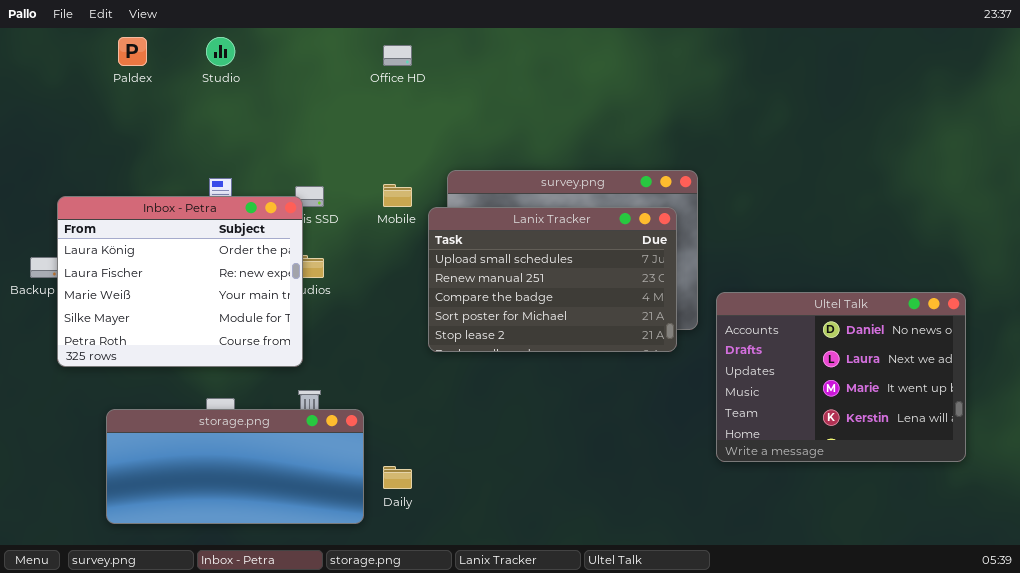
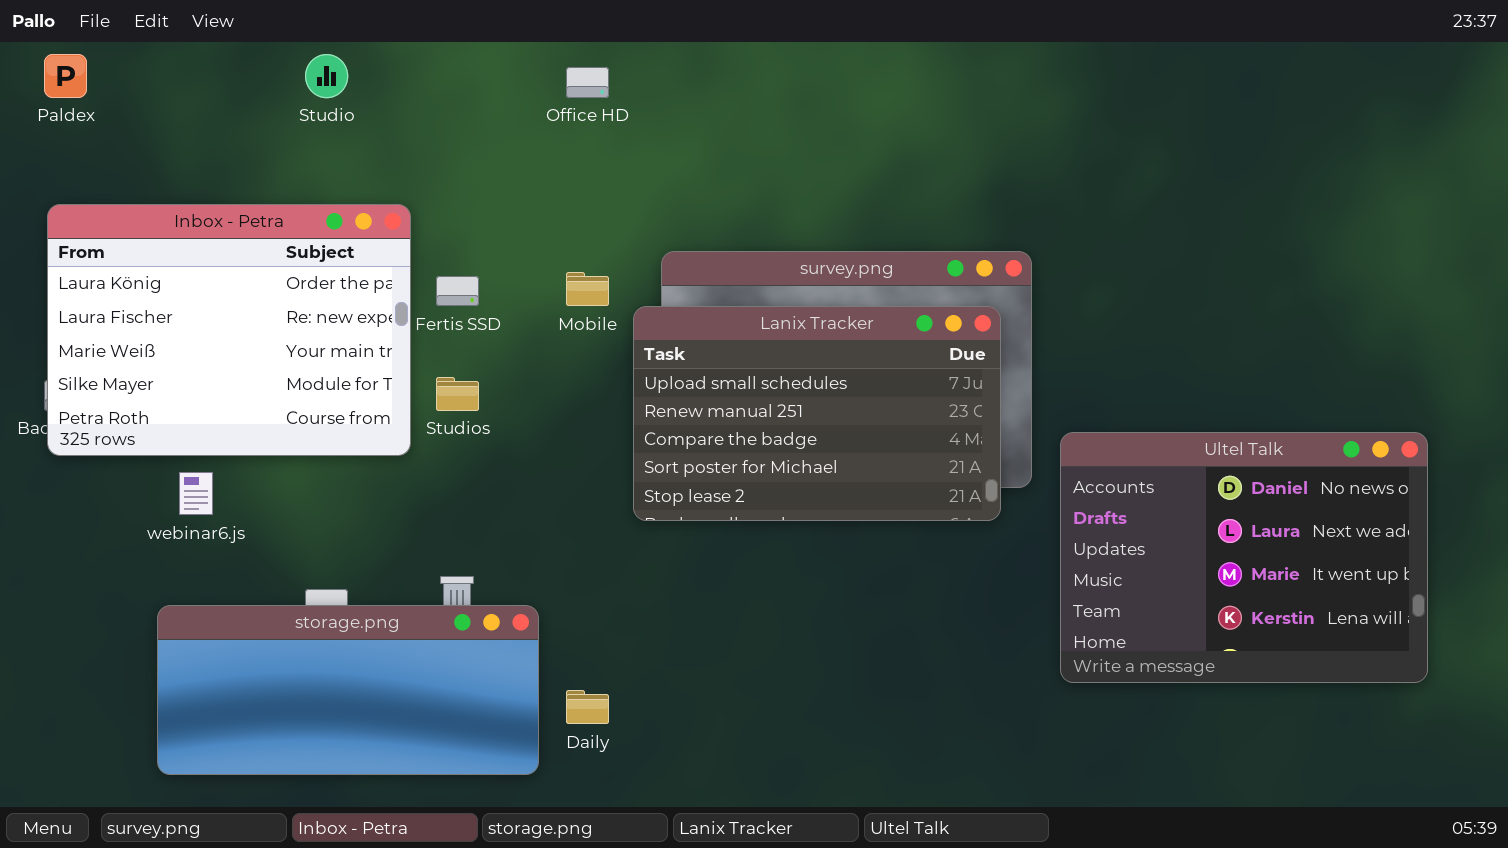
Paldex: [118,37,147,66] -> [44,54,87,98], moved
Inbox - Petra: [57,196,303,367] -> [47,204,411,456], moved

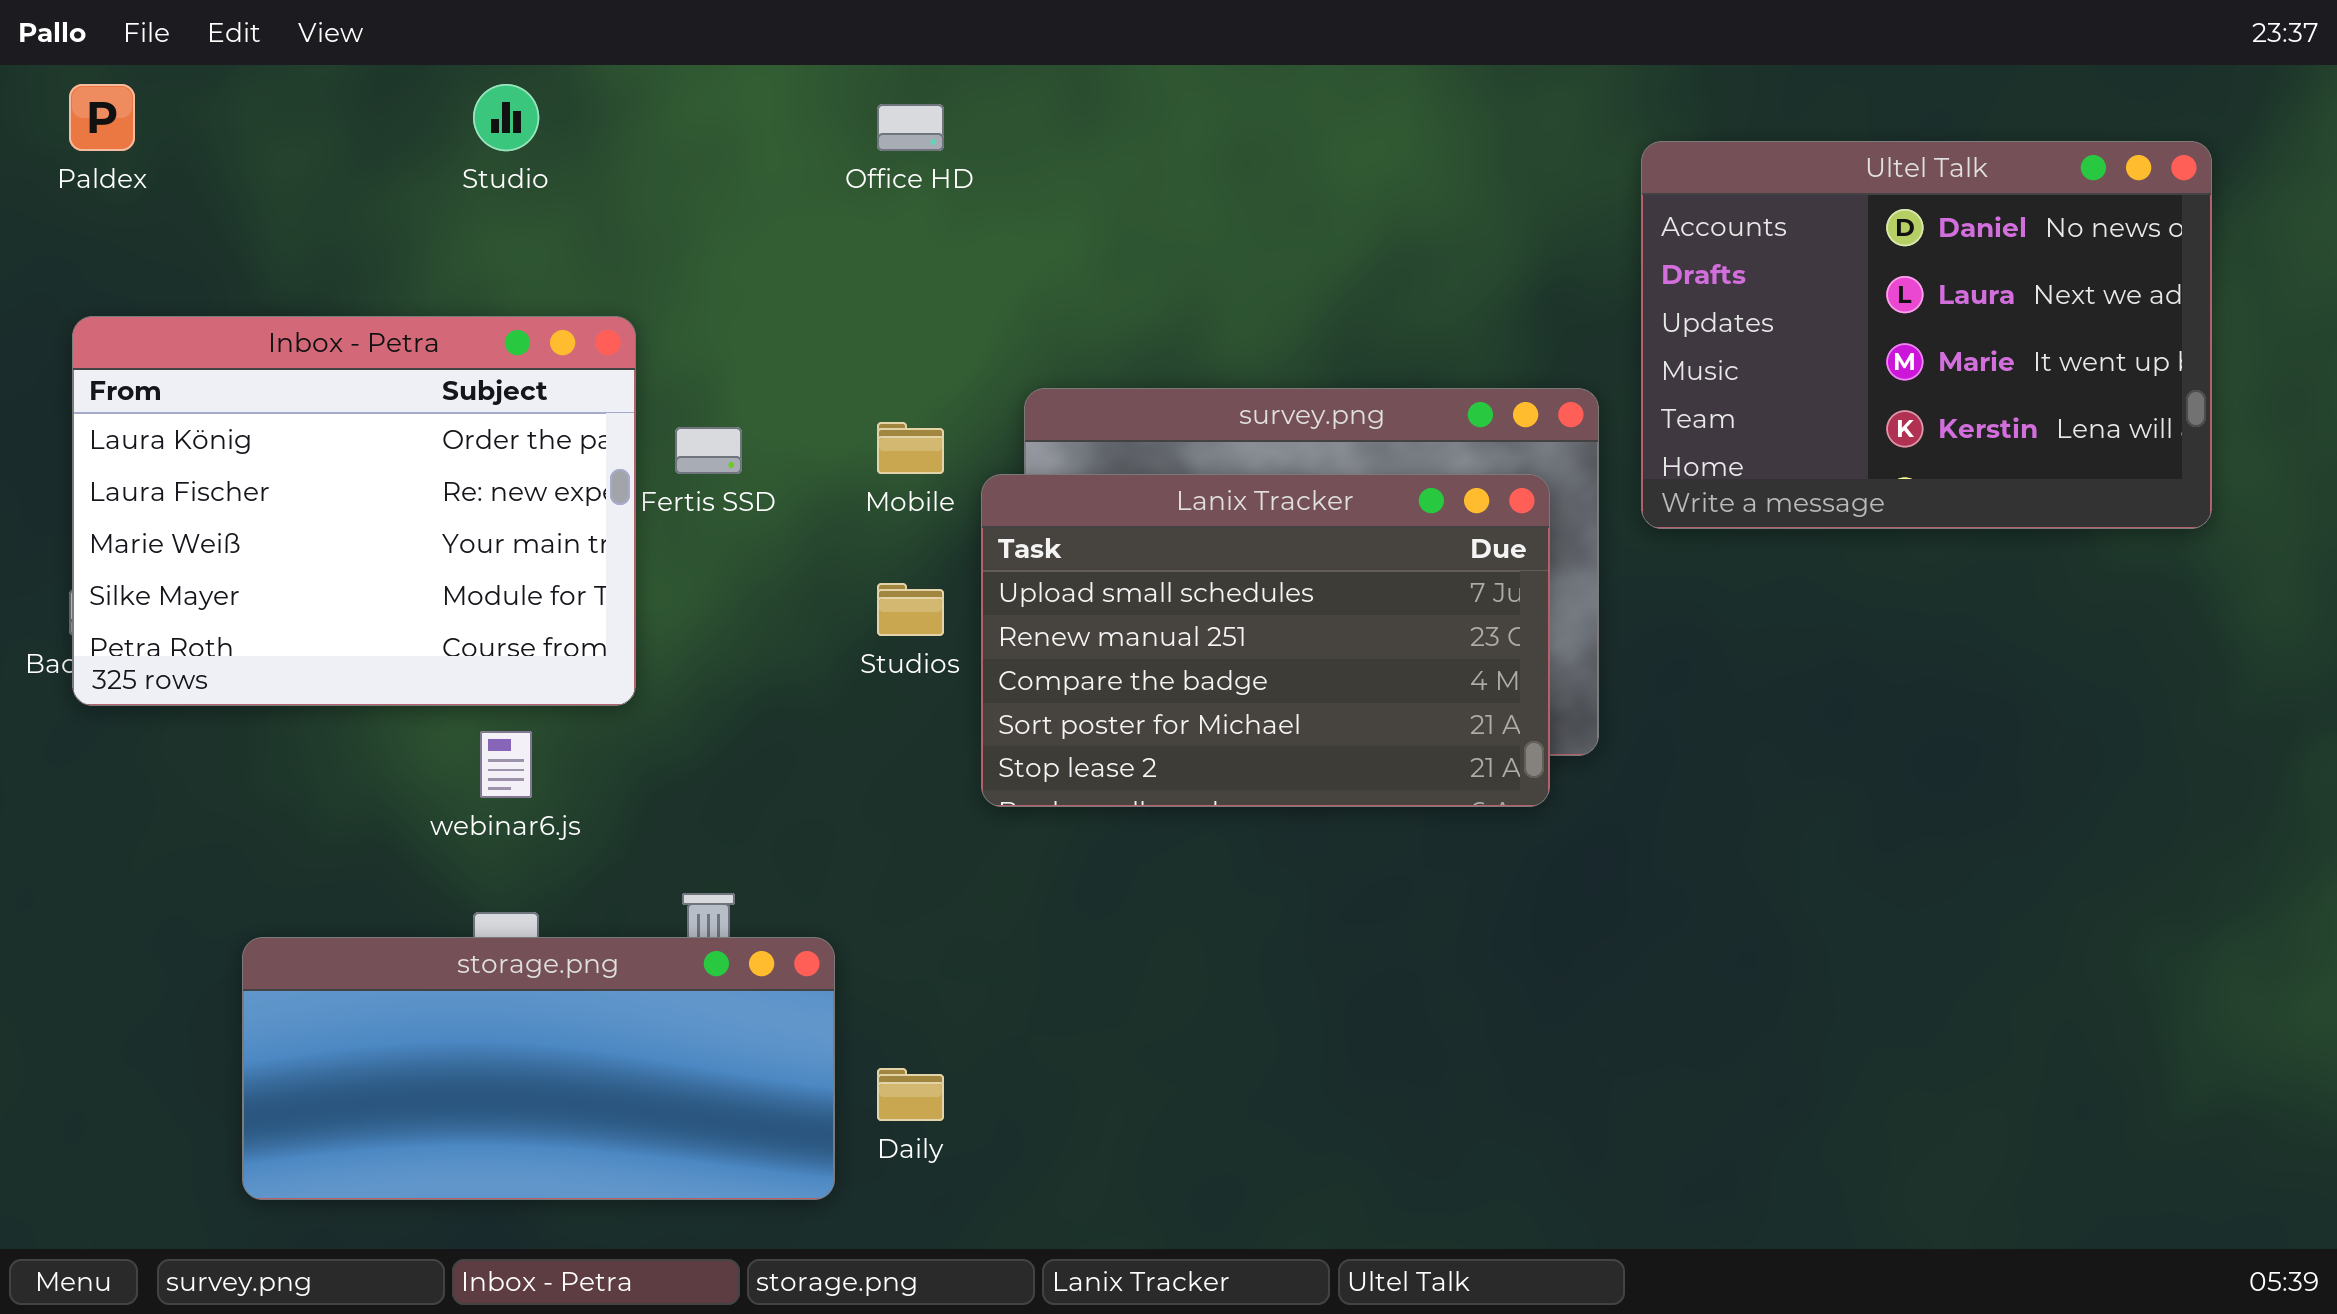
Studios: [436,377,479,411] -> [877,583,944,636], moved
Ultel Talk: [1060,432,1428,683] -> [1641,141,2212,529], moved
webinar6.js: [179,472,213,515] -> [480,731,532,798], moved

